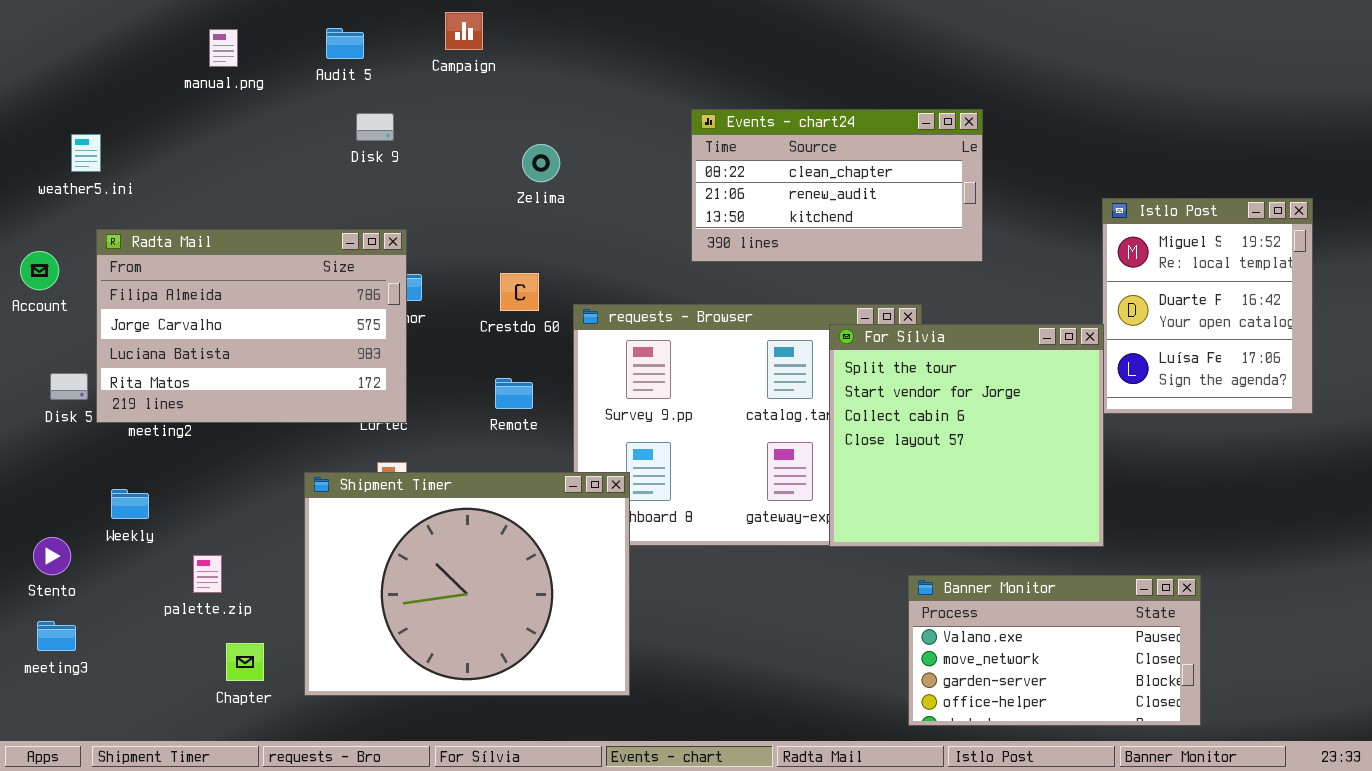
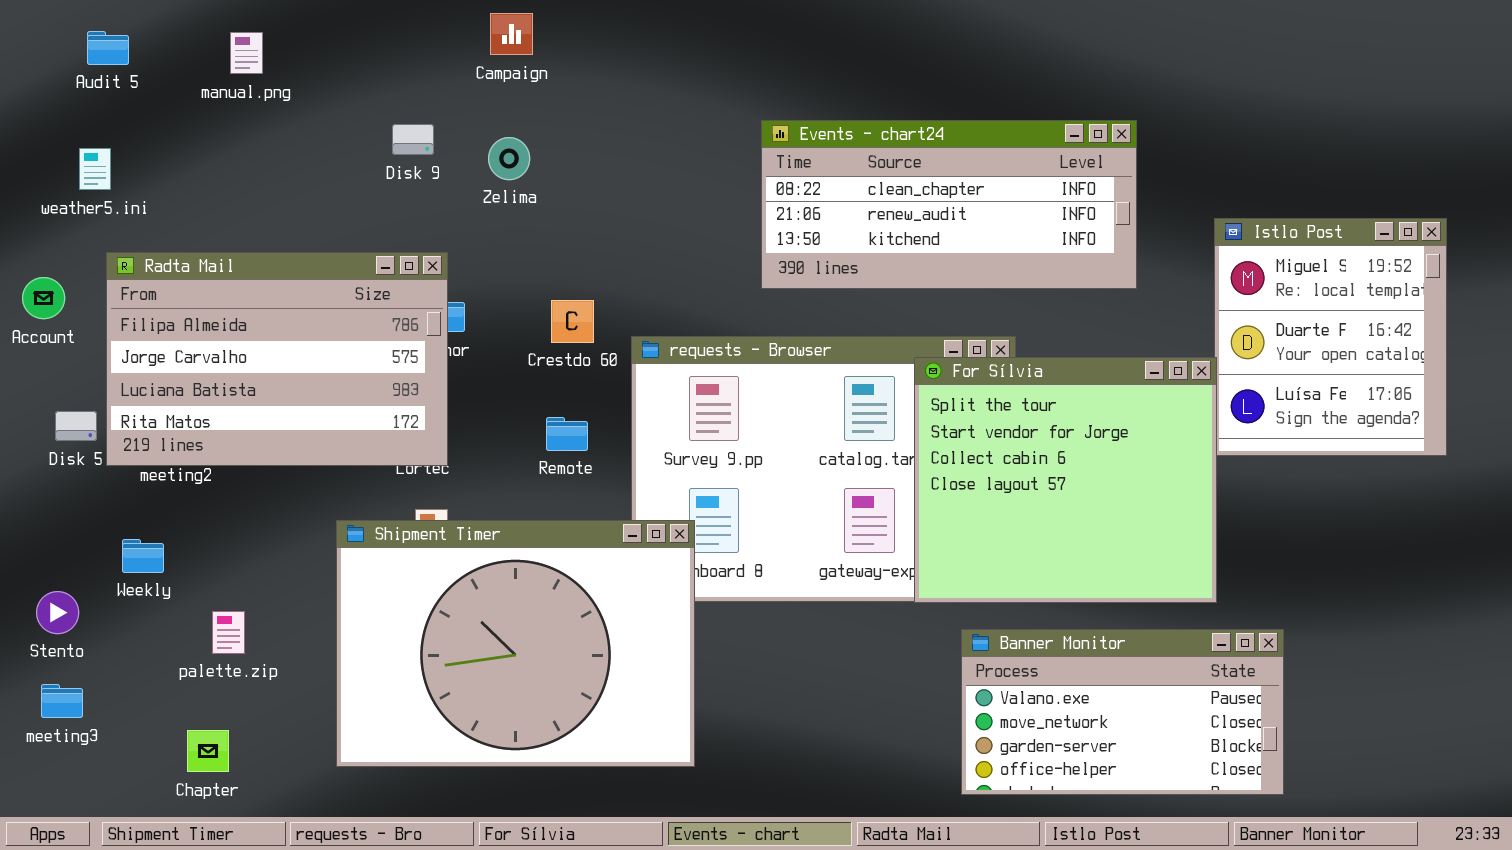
Audit 5: [326,28,364,59] -> [87,31,129,65], moved
Events - chart24: [691,109,983,262] -> [761,120,1137,289], resized
Zelima: [522,144,560,182] -> [488,137,530,180], moved
Banner Monitor: [908,575,1201,726] -> [961,629,1284,795], moved
Chapter: [226,643,264,681] -> [187,730,229,772], moved

